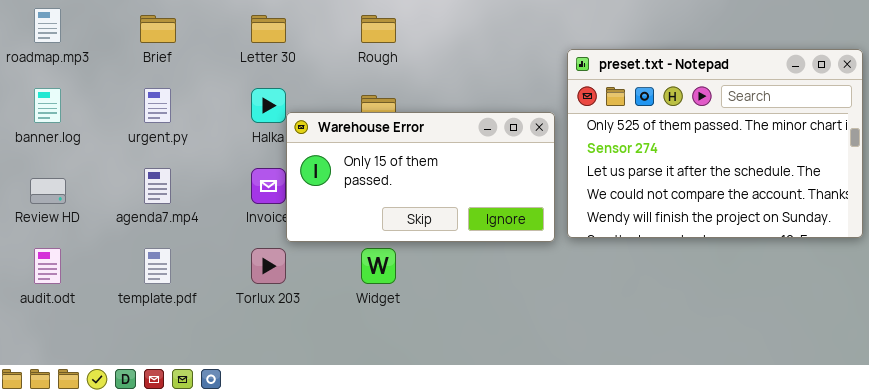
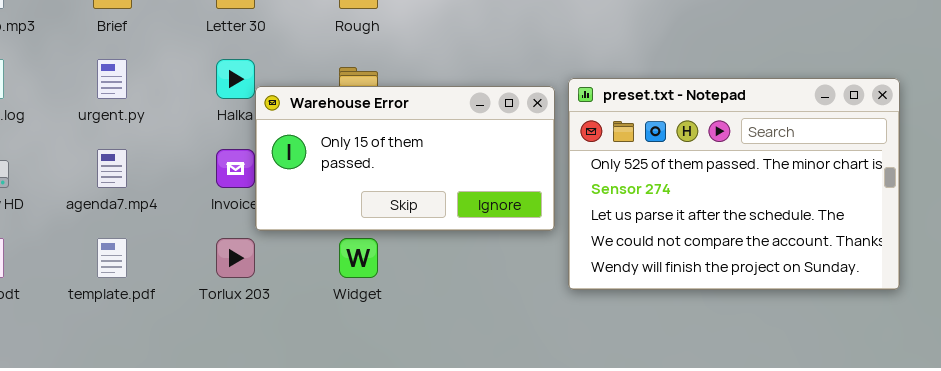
preset.txt - Notepad: [567,49,863,238] -> [568,78,900,290], moved

